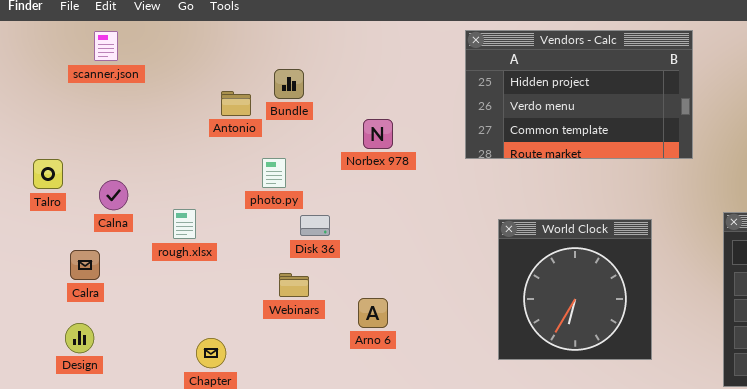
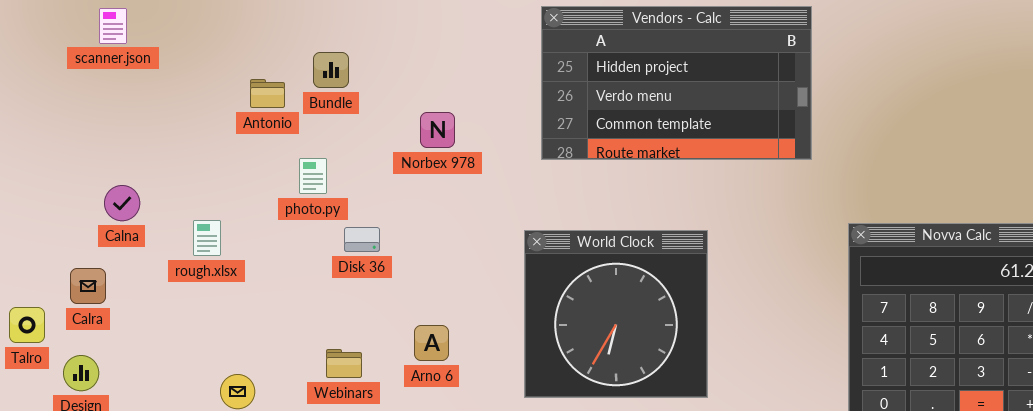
Talro: [33,159,63,189] -> [9,307,45,343], moved
World Clock: [498,219,652,360] -> [524,230,708,398], moved
Webinars: [279,273,309,297] -> [326,349,362,378], moved

